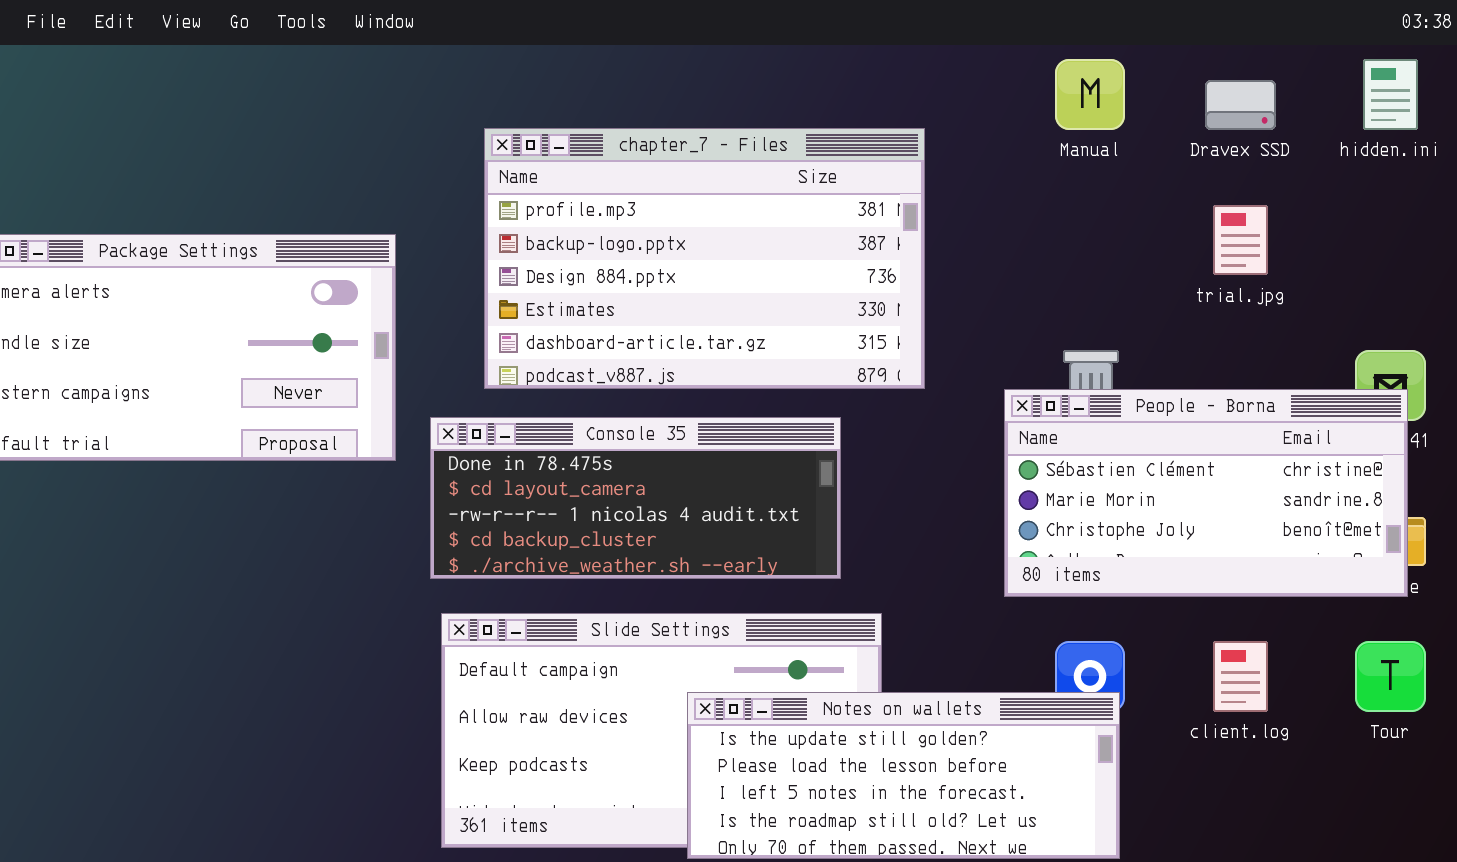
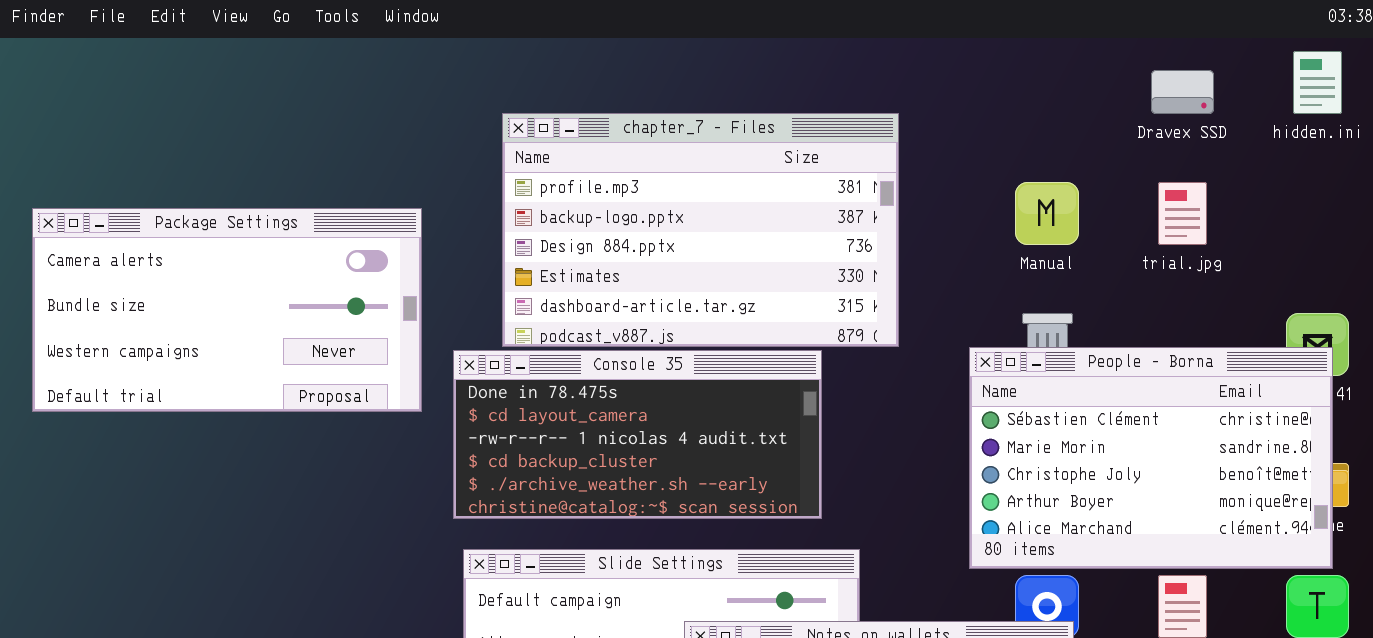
Manual: [1055,59,1125,130] -> [1015,182,1079,245], moved
People - Borna: [1004,389,1408,597] -> [969,347,1333,569], resized
Console 35: [430,417,841,579] -> [453,350,822,519], resized

